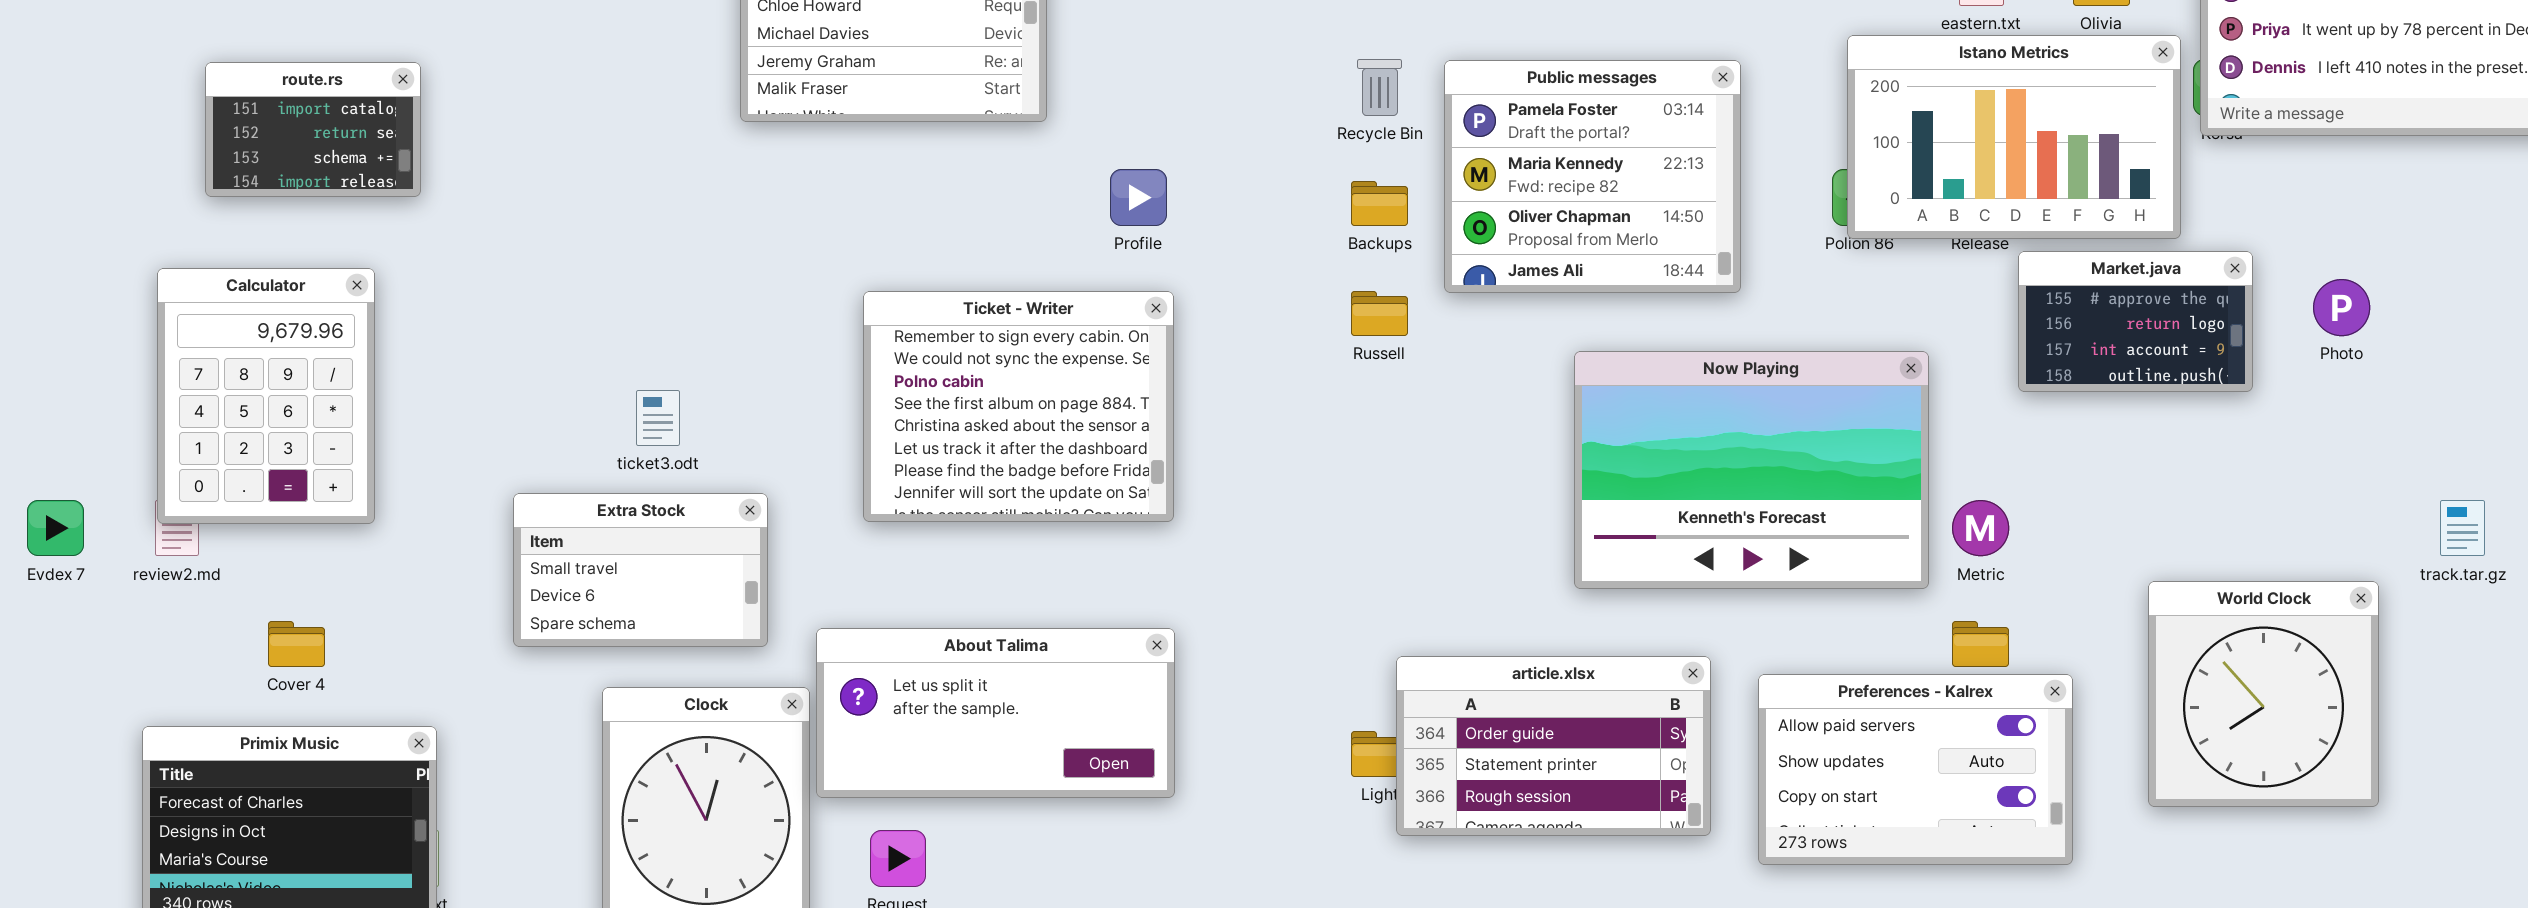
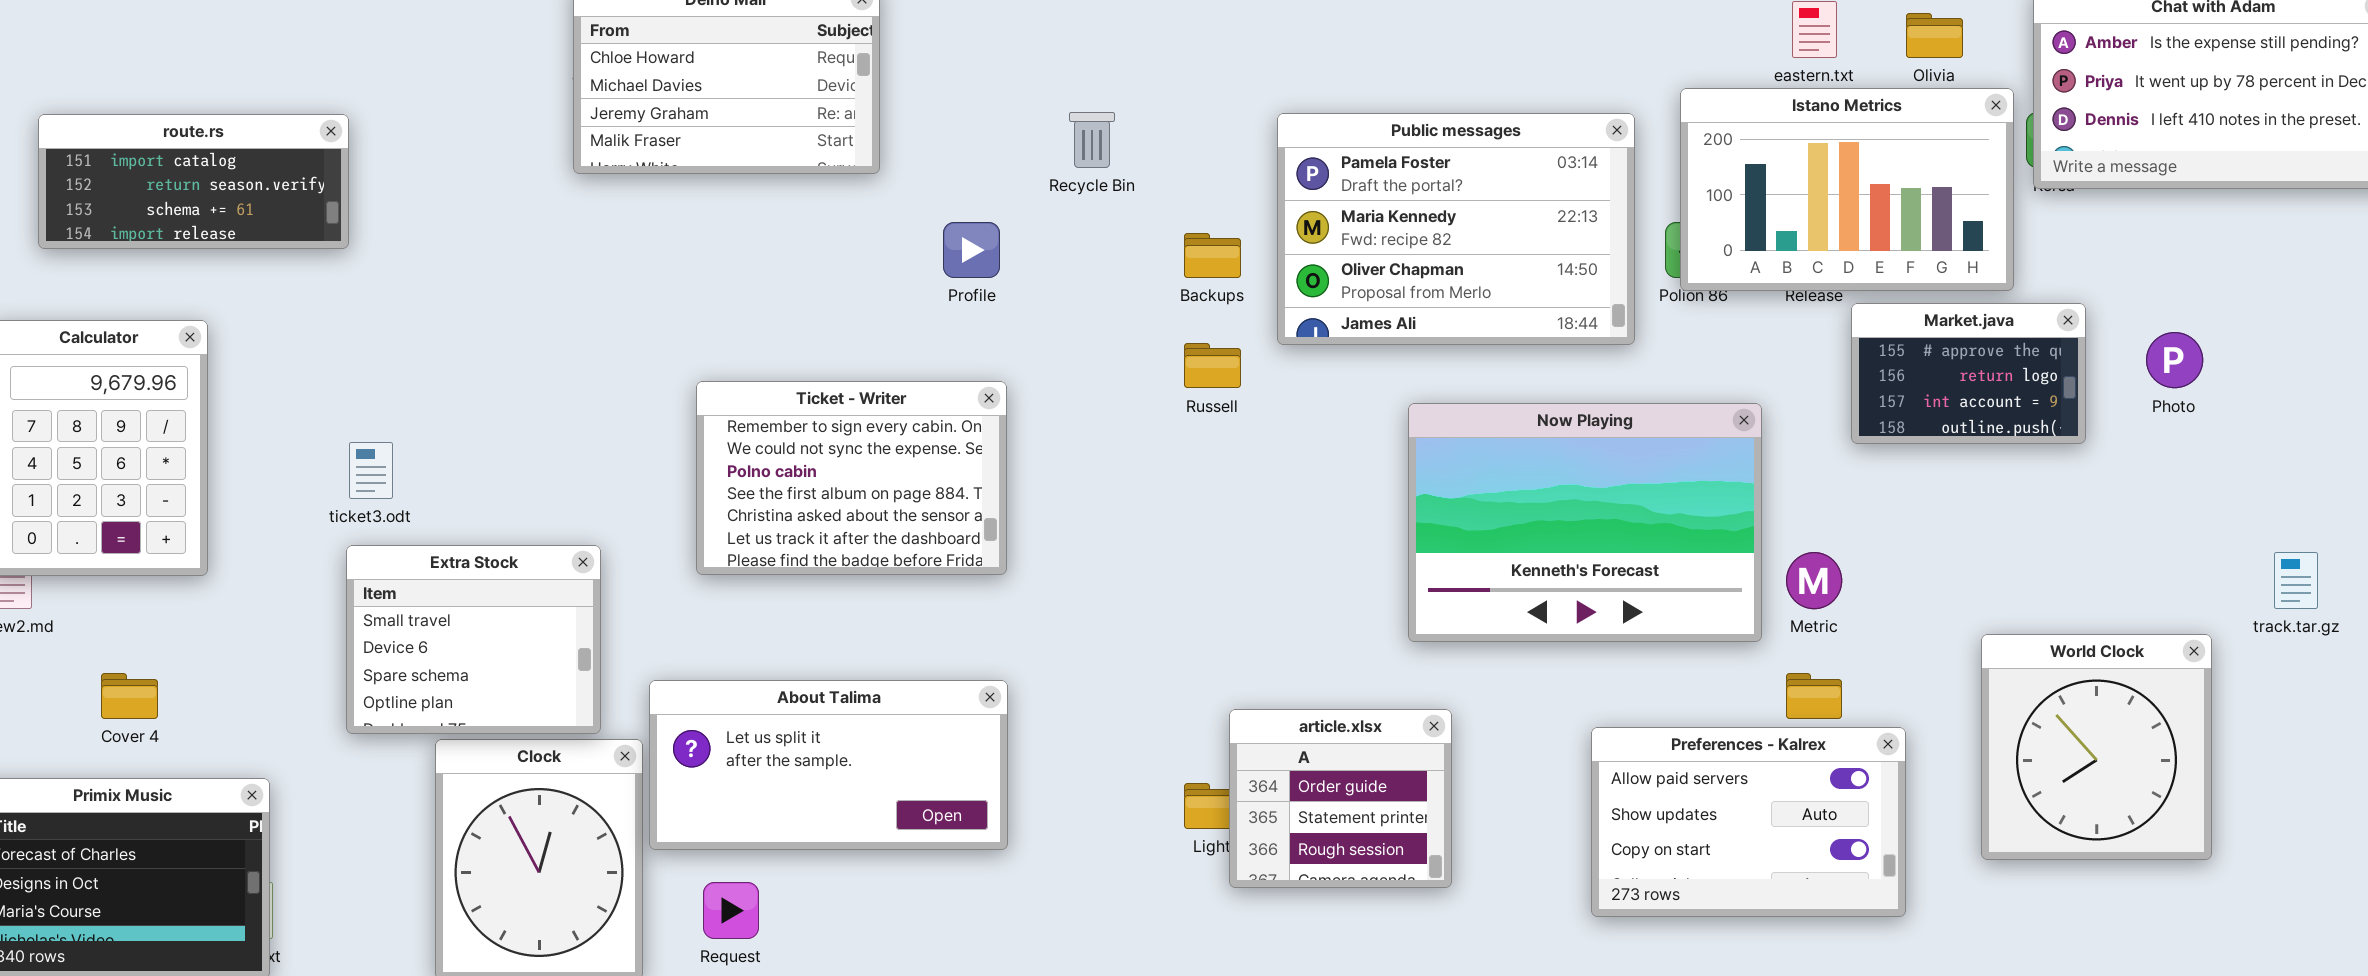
Recycle Bin: [1357,59,1402,116] -> [1069,112,1115,168], moved
Public messages: [1444,60,1741,293] -> [1277,113,1635,345], resized
route.rs: [205,62,421,197] -> [38,114,349,249], resized
Ticket - Writer: [863,291,1174,522] -> [696,381,1007,575], resized
ticket3.odt: [636,390,680,446] -> [349,442,393,499], moved
Extra Stock: [513,493,768,647] -> [346,545,601,734], resized
article.xlsx: [1396,656,1711,836] -> [1229,709,1452,888], resized

